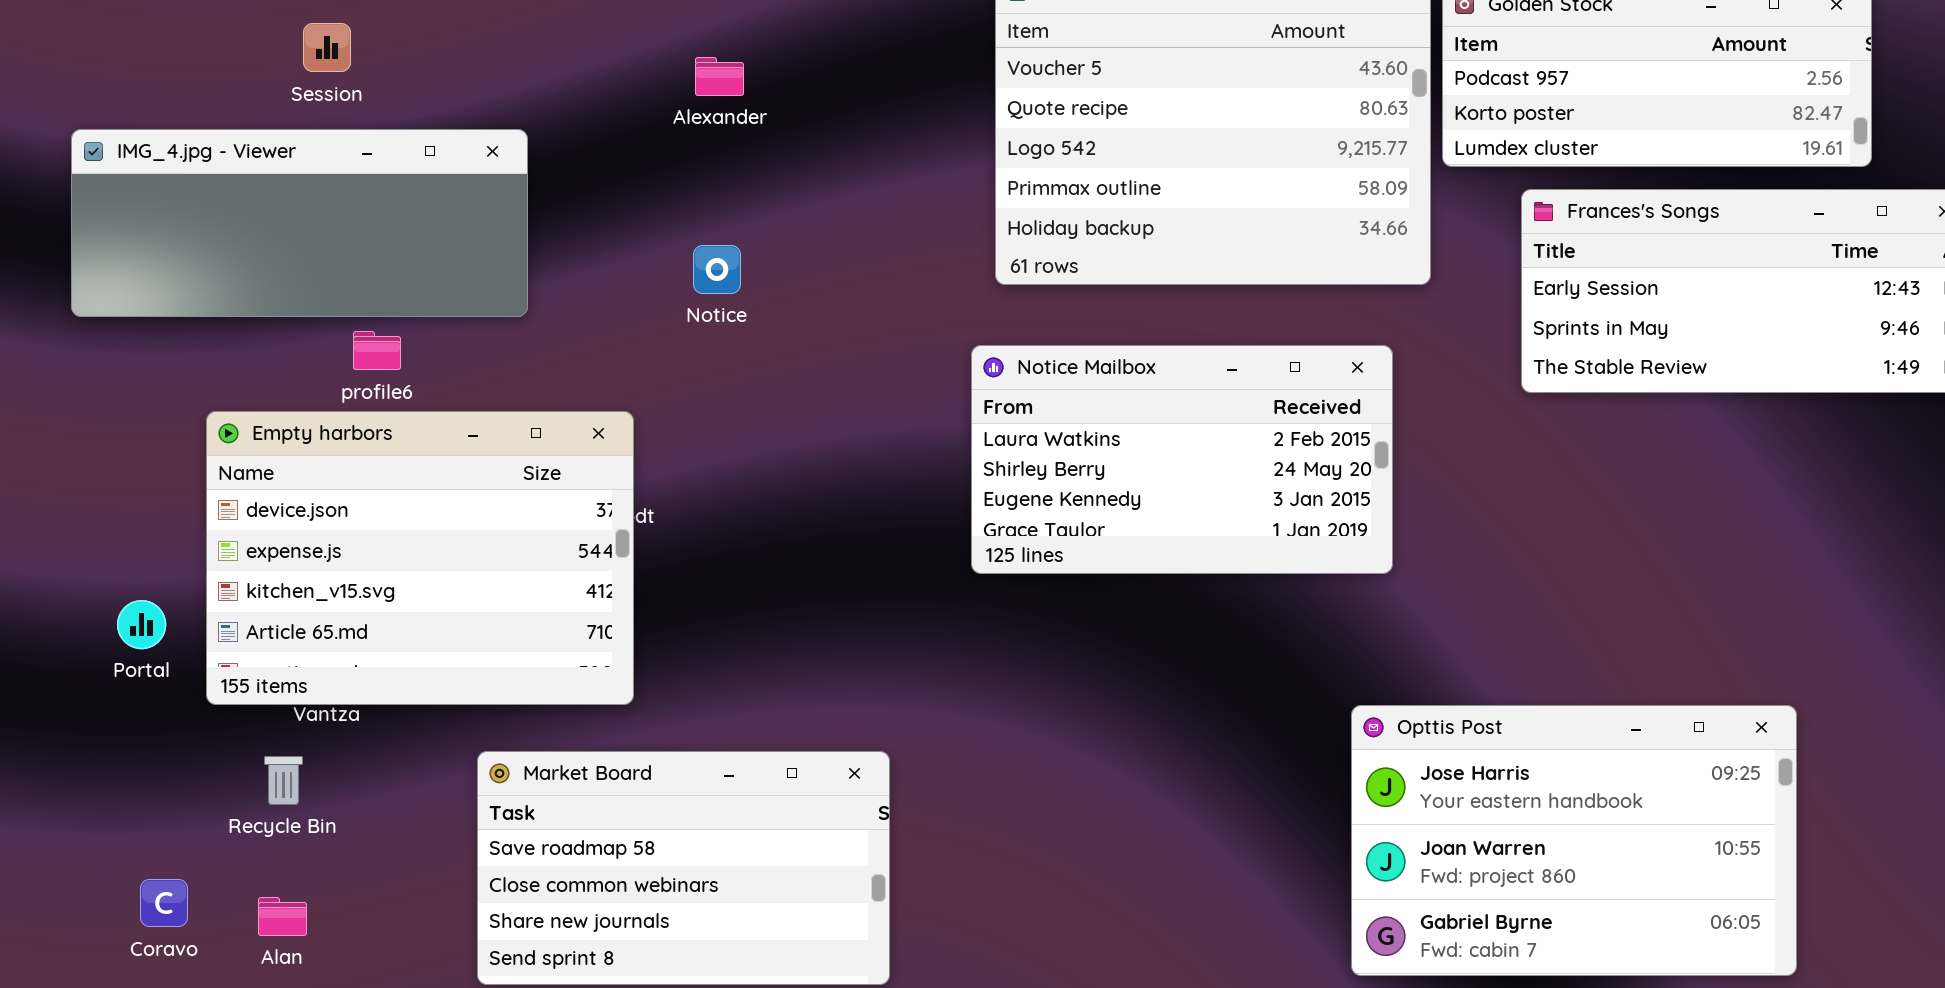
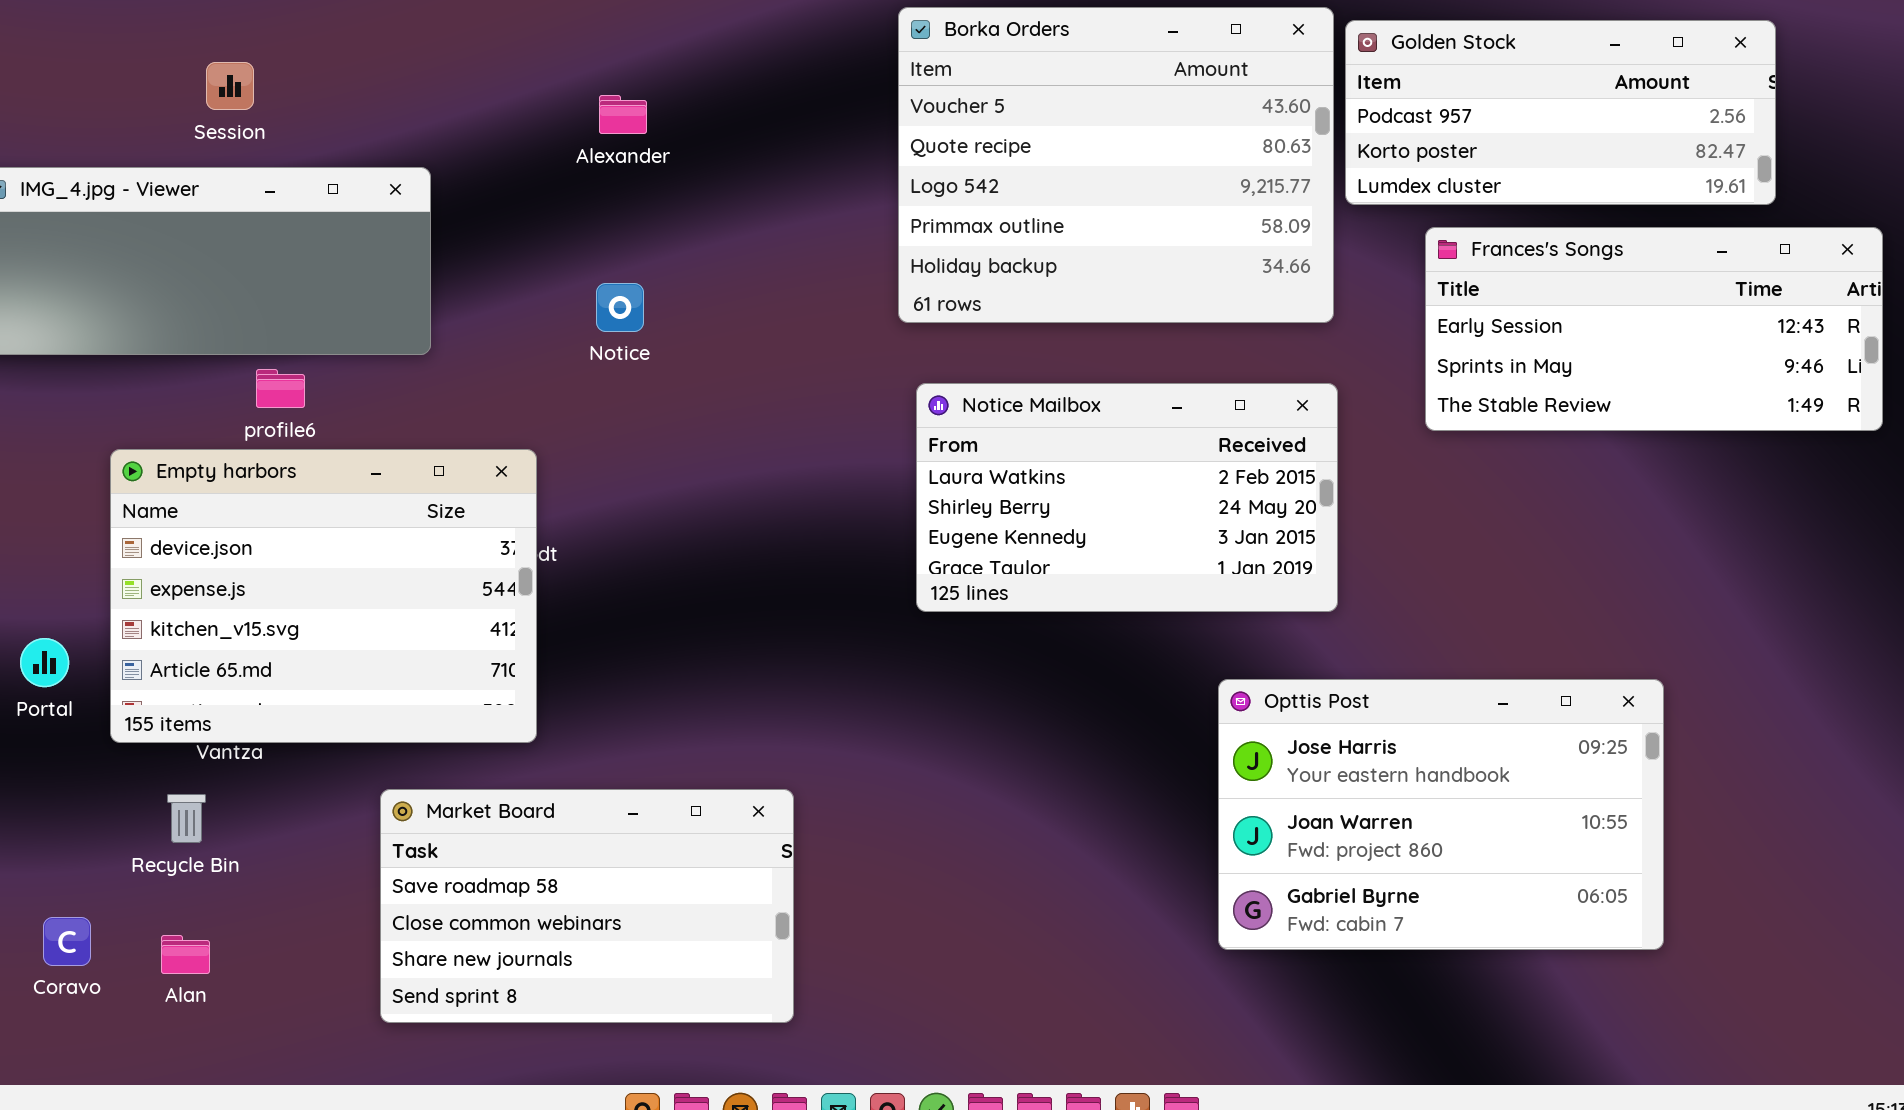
Notice Mailbox: [971,345,1393,574] -> [916,383,1338,612], moved
Opttis Post: [1351,705,1797,976] -> [1218,679,1664,950], moved

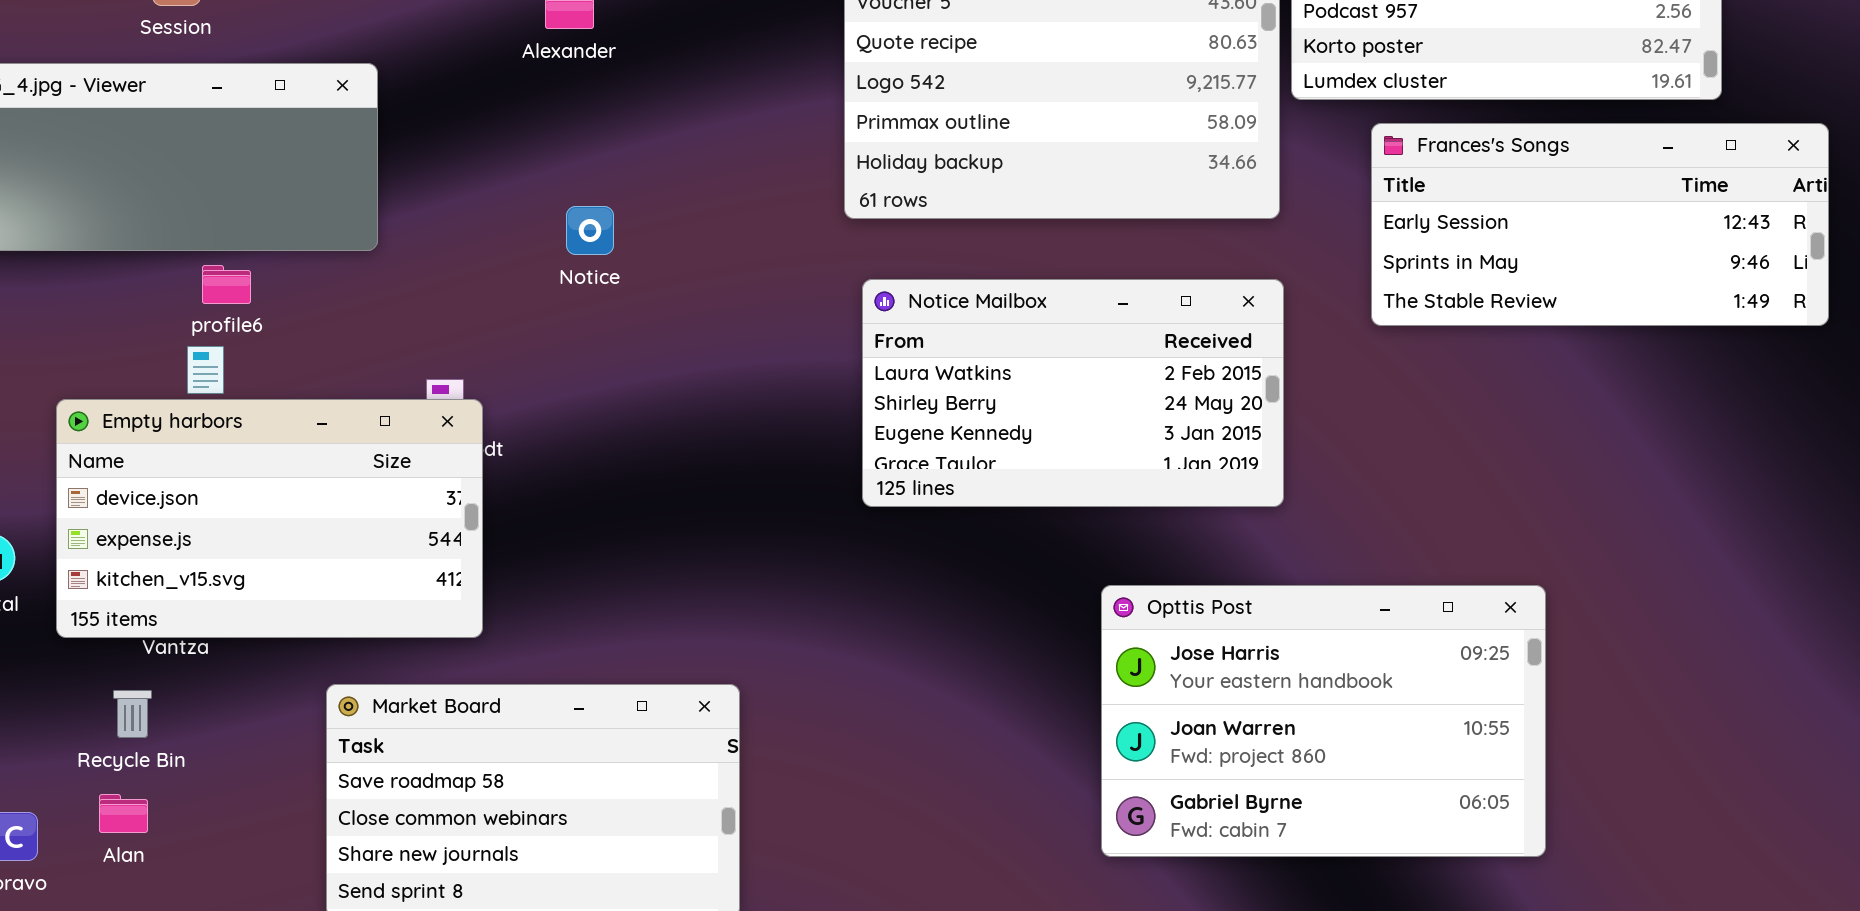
Notice: [596,283,644,332] -> [566,206,614,255], moved
Empty harbors: [110,449,537,743] -> [56,399,483,638], resized
Opttis Post: [1218,679,1664,950] -> [1101,585,1546,857], moved
Alan: [161,935,210,974] -> [99,794,148,833], moved

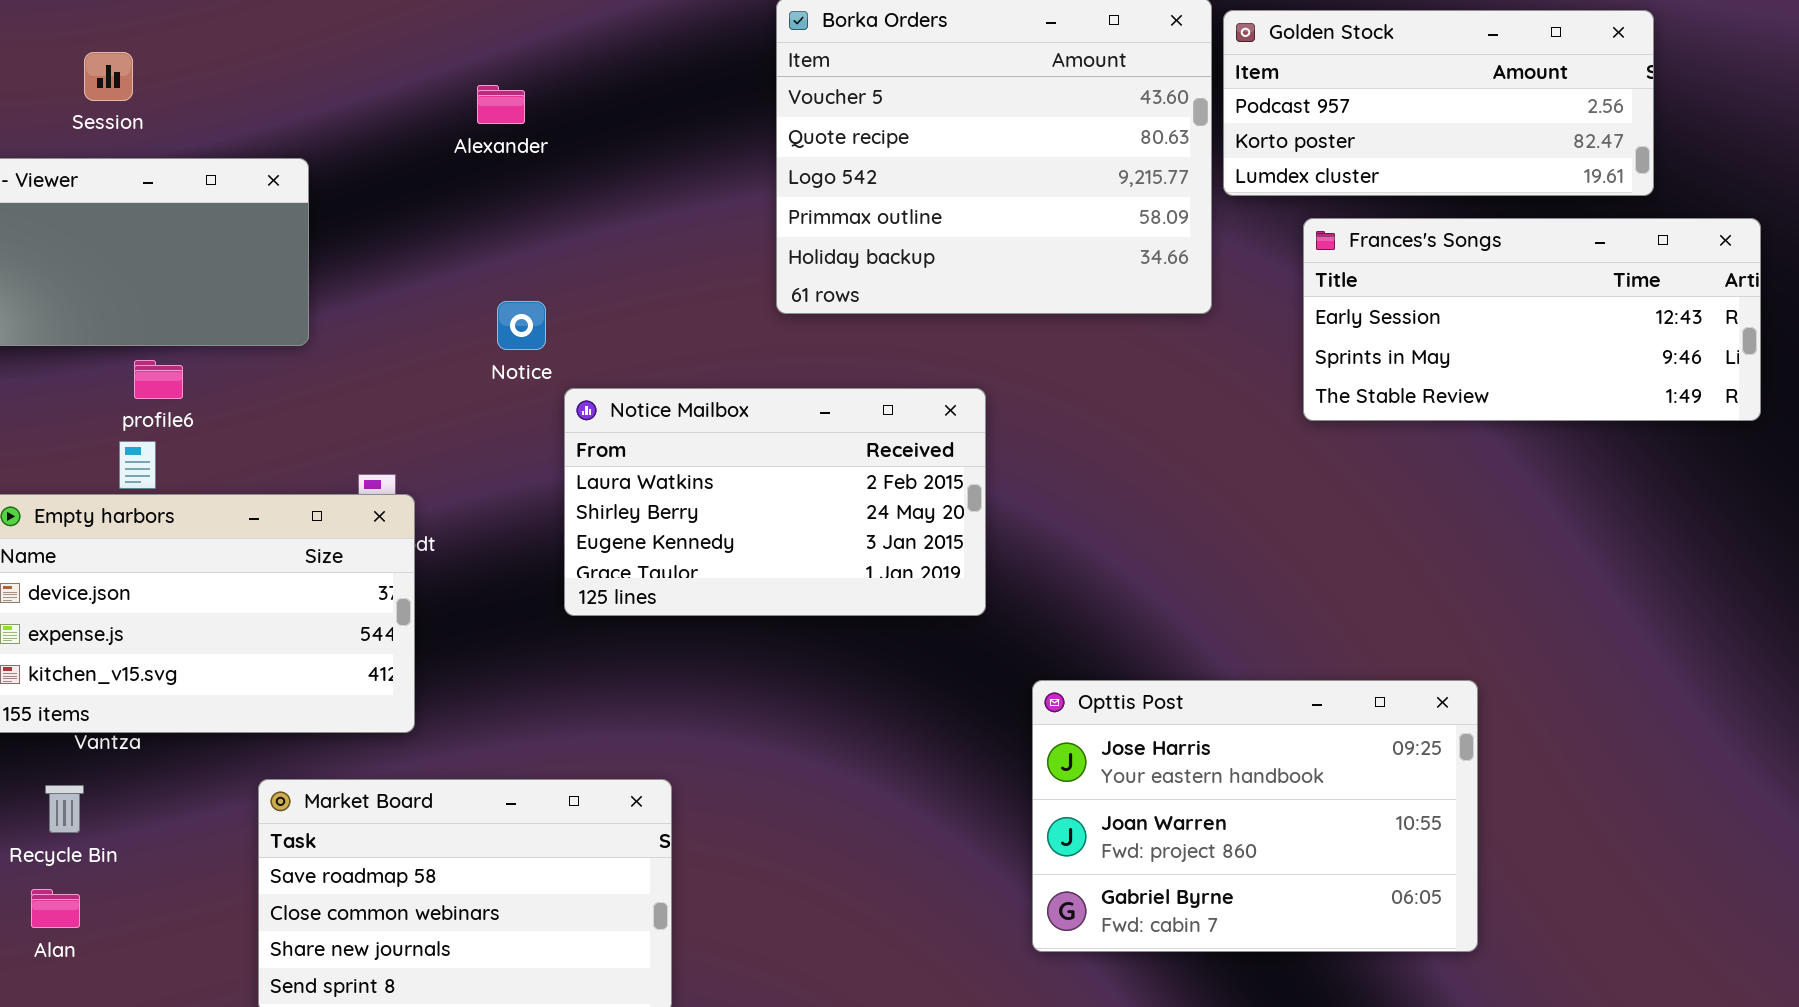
Notice Mailbox: [862,279,1284,507] -> [564,388,986,616], moved

